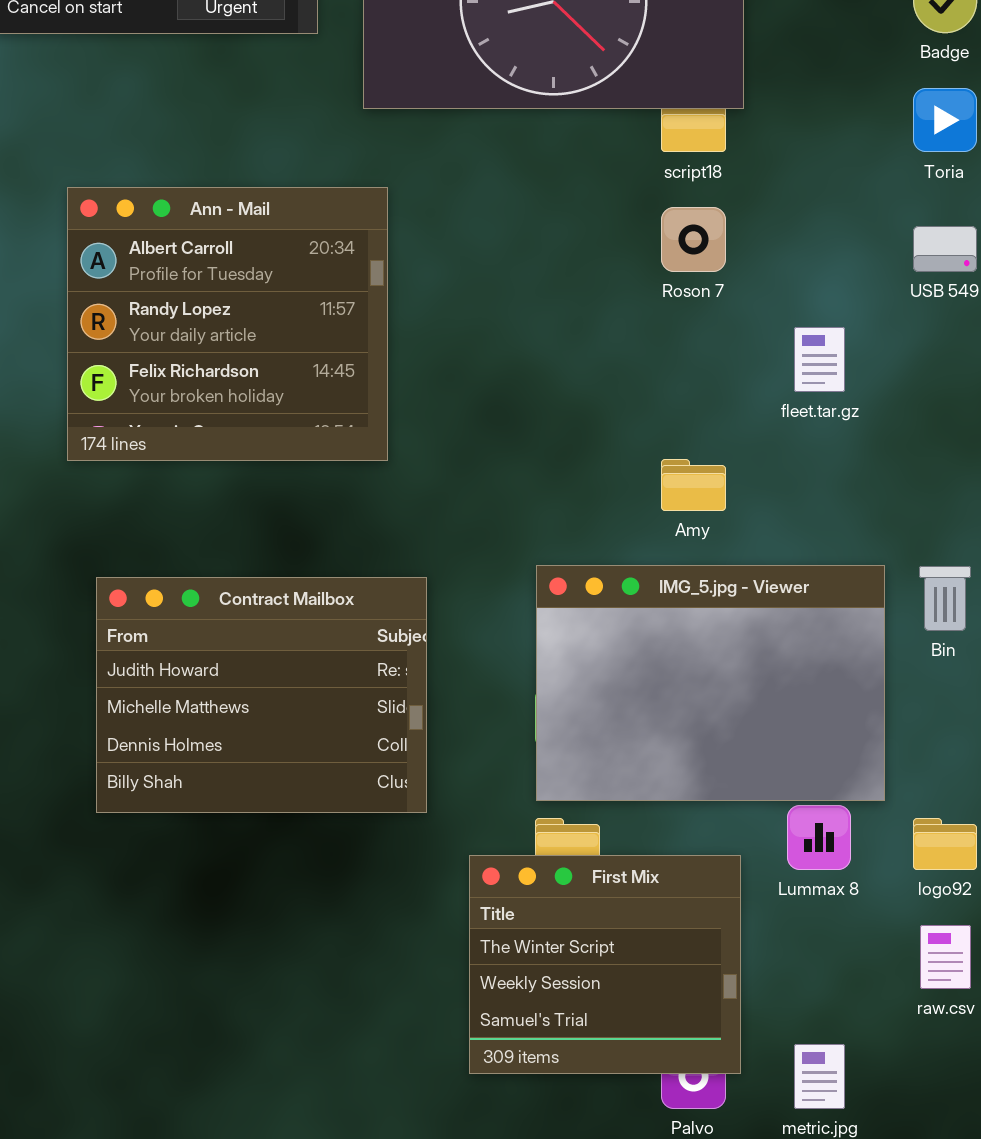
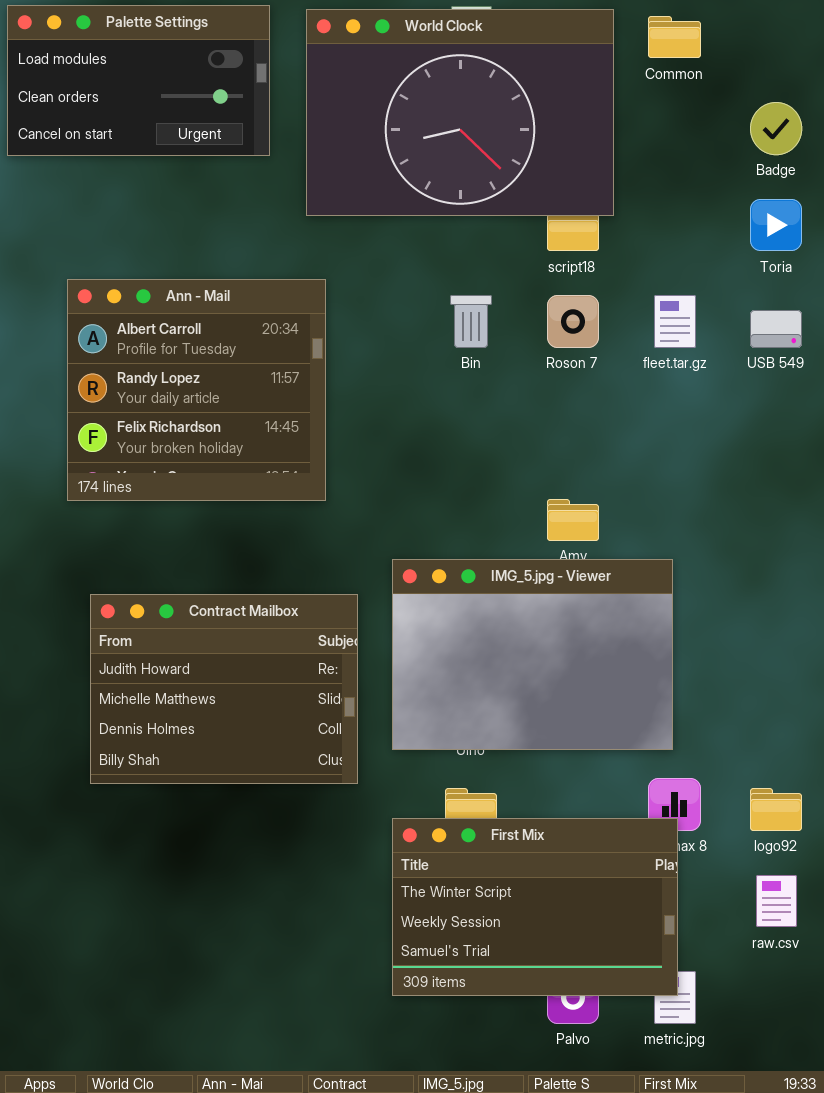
fleet.tar.gz: [794,327,845,392] -> [654,295,696,348], moved
IMG_5.jpg - Viewer: [536,565,885,801] -> [392,559,673,750], moved
Bin: [919,566,971,631] -> [450,295,492,348], moved
First Mix: [469,855,741,1074] -> [392,818,678,996], resized

